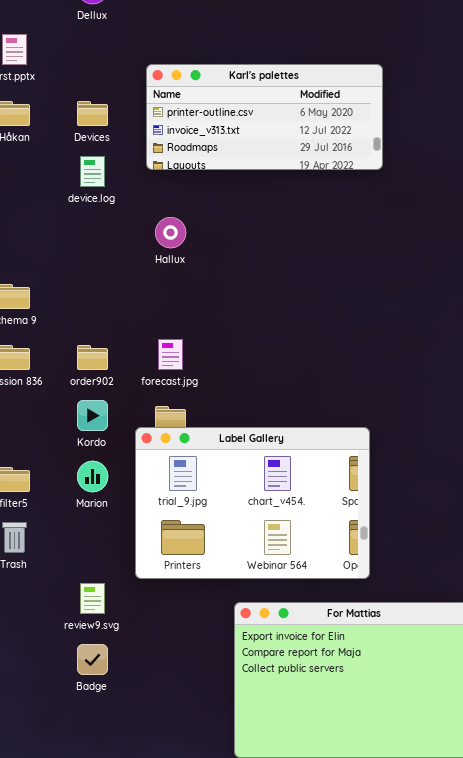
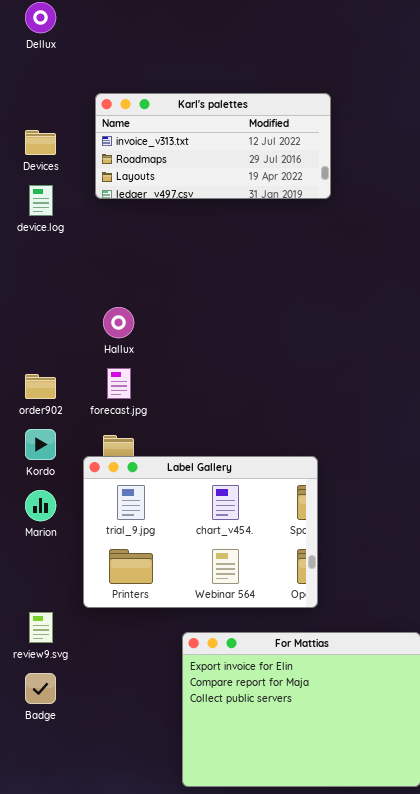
Karl's palettes: [146,64,383,170] -> [95,93,331,199], scrolled down 1 row
Hallux: [155,217,186,248] -> [103,307,134,338], moved

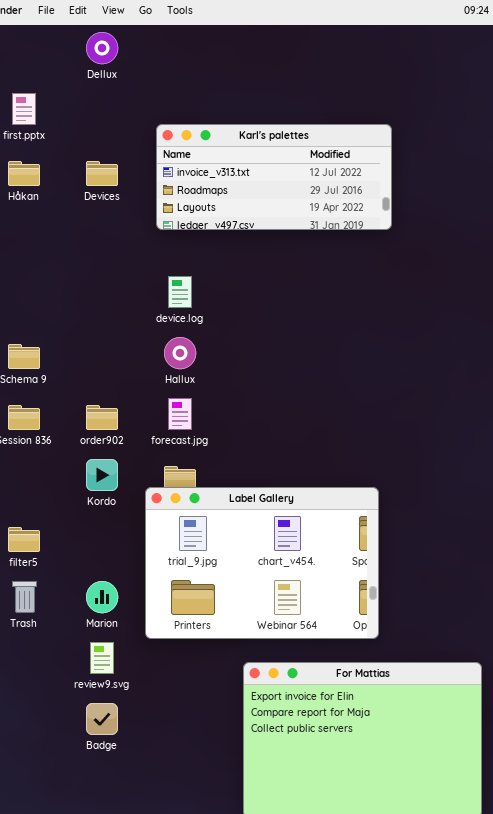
device.log: [29,185,53,216] -> [168,276,192,308], moved
Marion: [25,490,56,521] -> [86,581,118,613], moved

